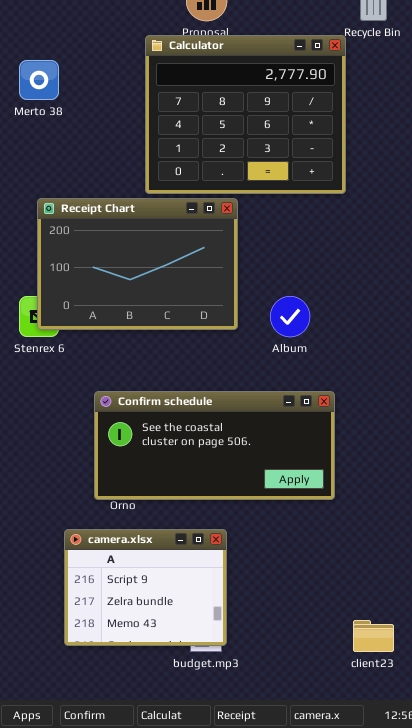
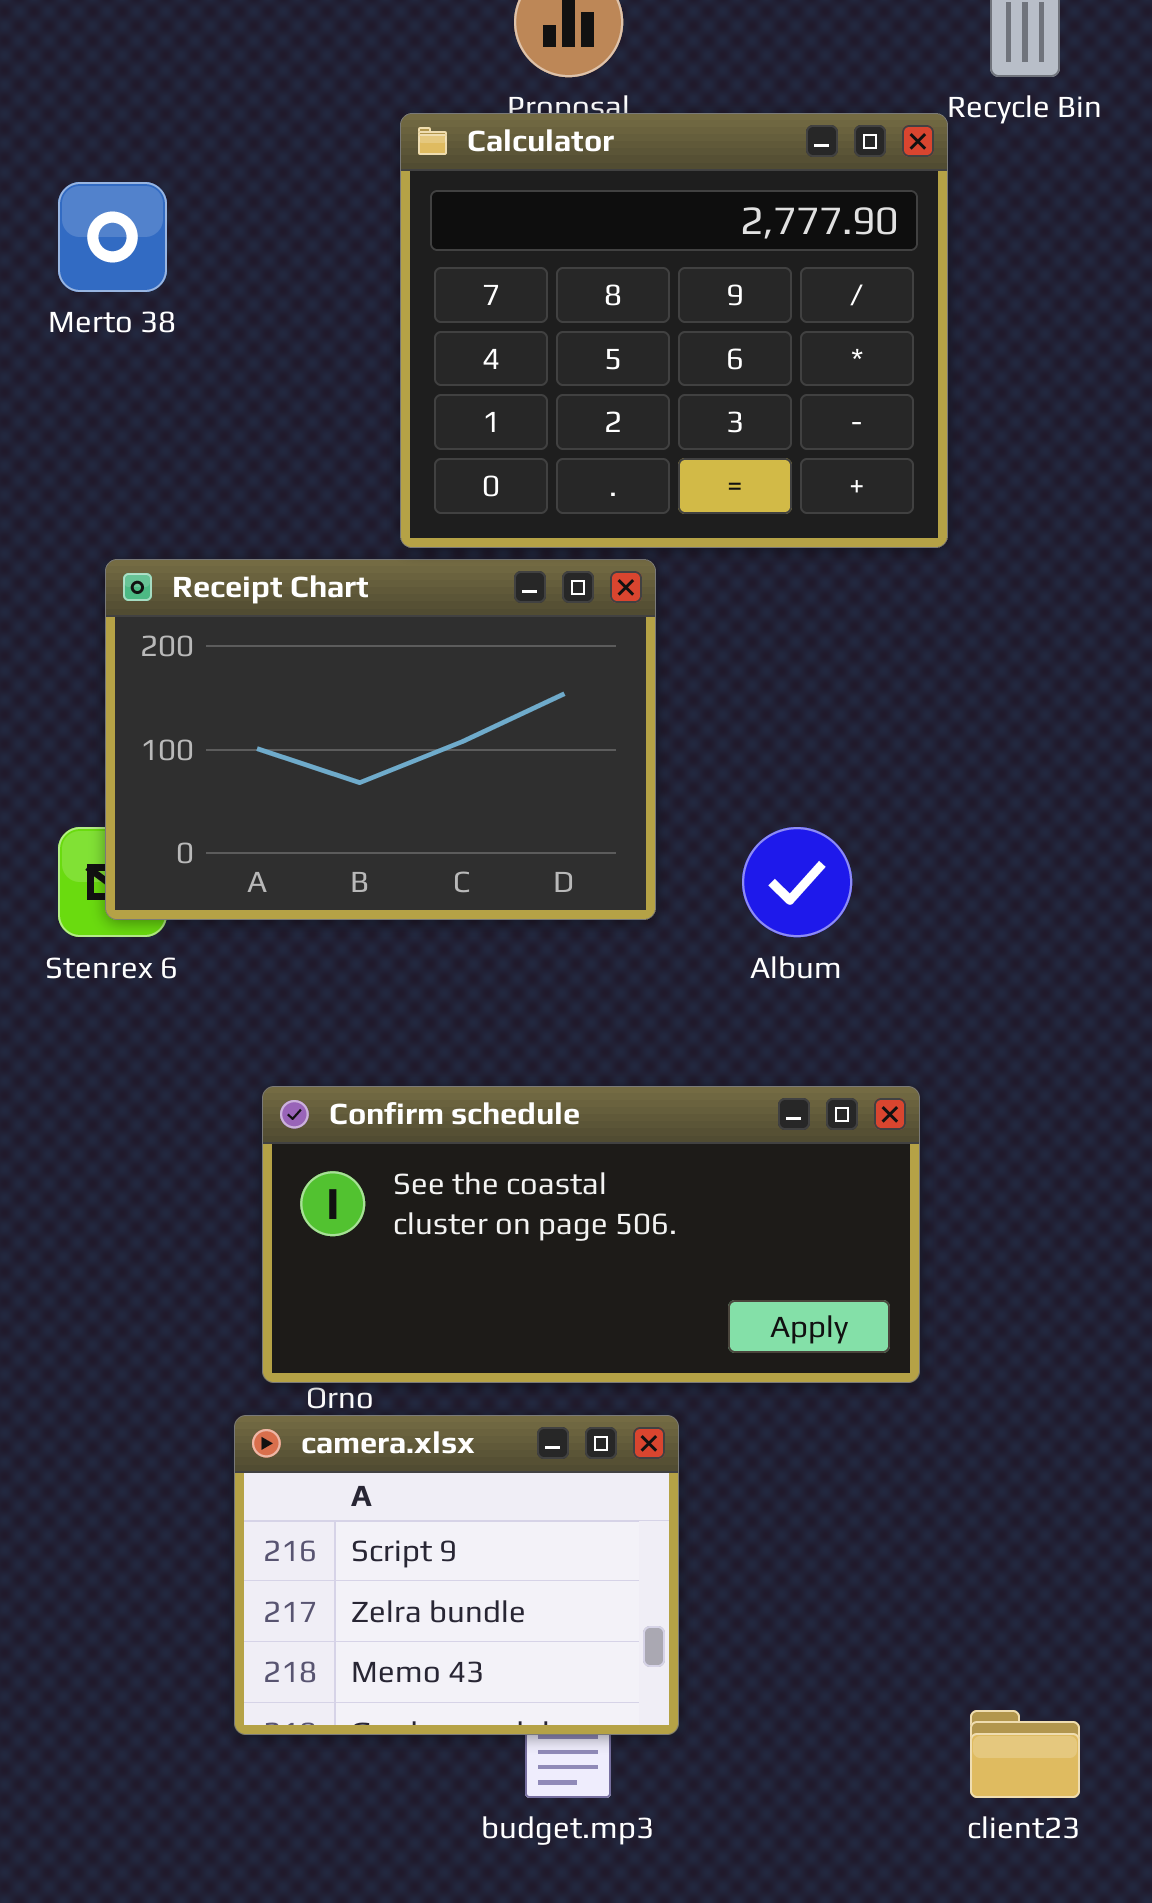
camera.xlsx: [64,529,227,646] -> [234,1415,679,1735], moved

